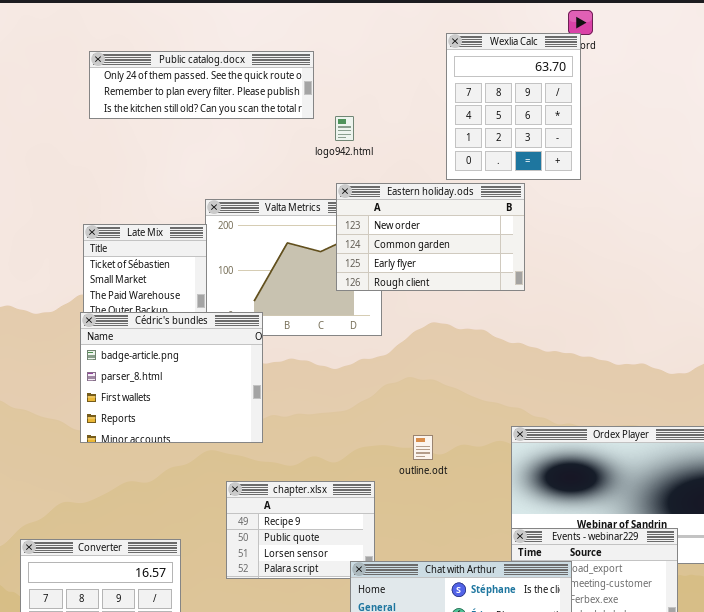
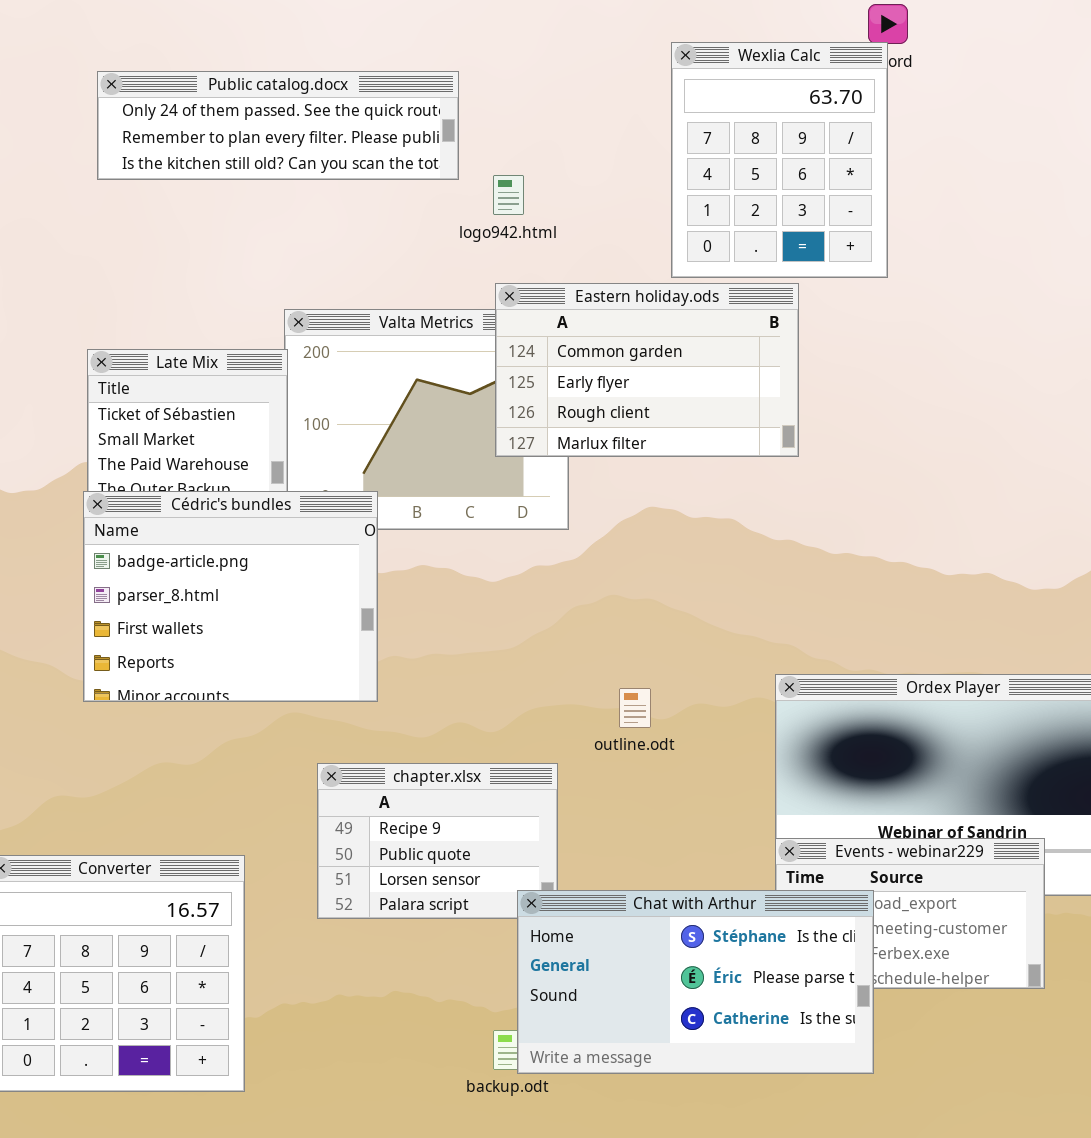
Eastern holiday.ods: [336,183,525,291] -> [495,283,799,457], scrolled down 1 row

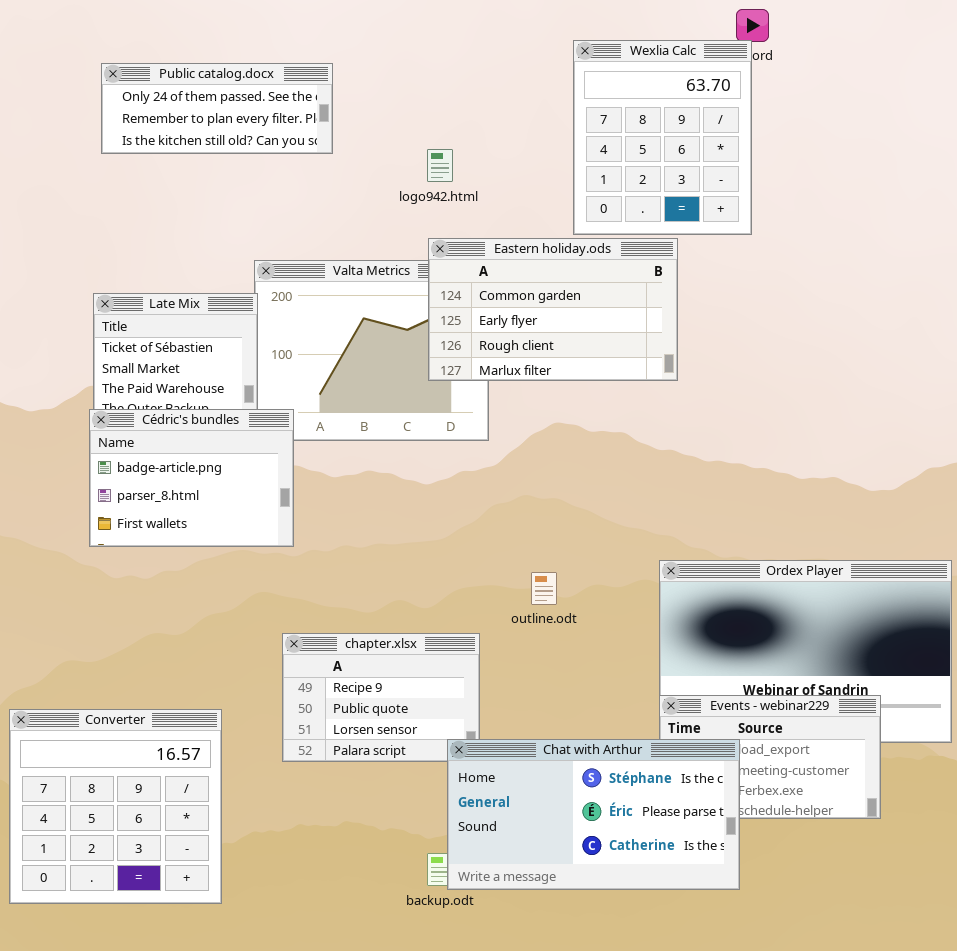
Public catalog.docx: [97,71,459,180] -> [101,63,333,154], resized
Cédric's bundles: [83,491,378,702] -> [89,409,294,547], resized

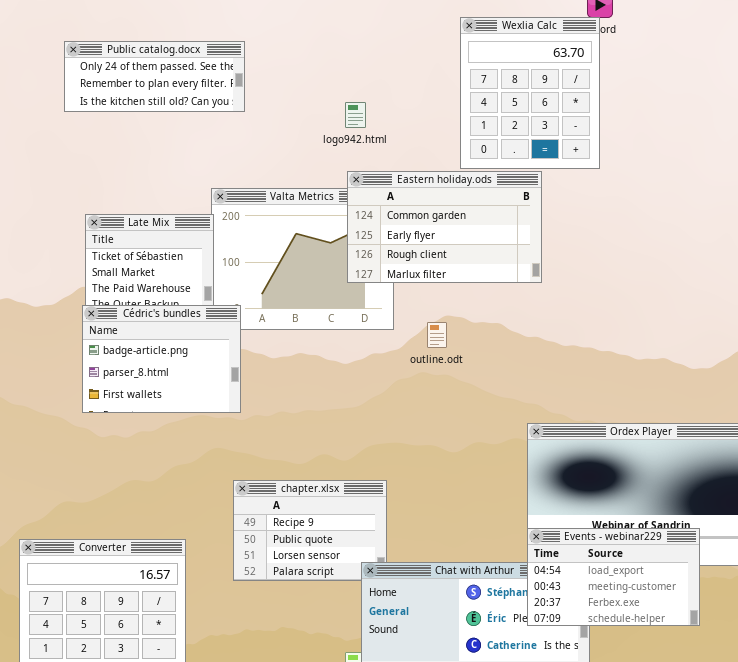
Public catalog.docx: [101,63,333,154] -> [64,41,245,112], moved
outline.odt: [531,572,557,605] -> [427,322,447,348], moved
Events - webinar229: [659,695,881,819] -> [527,528,700,626], raised

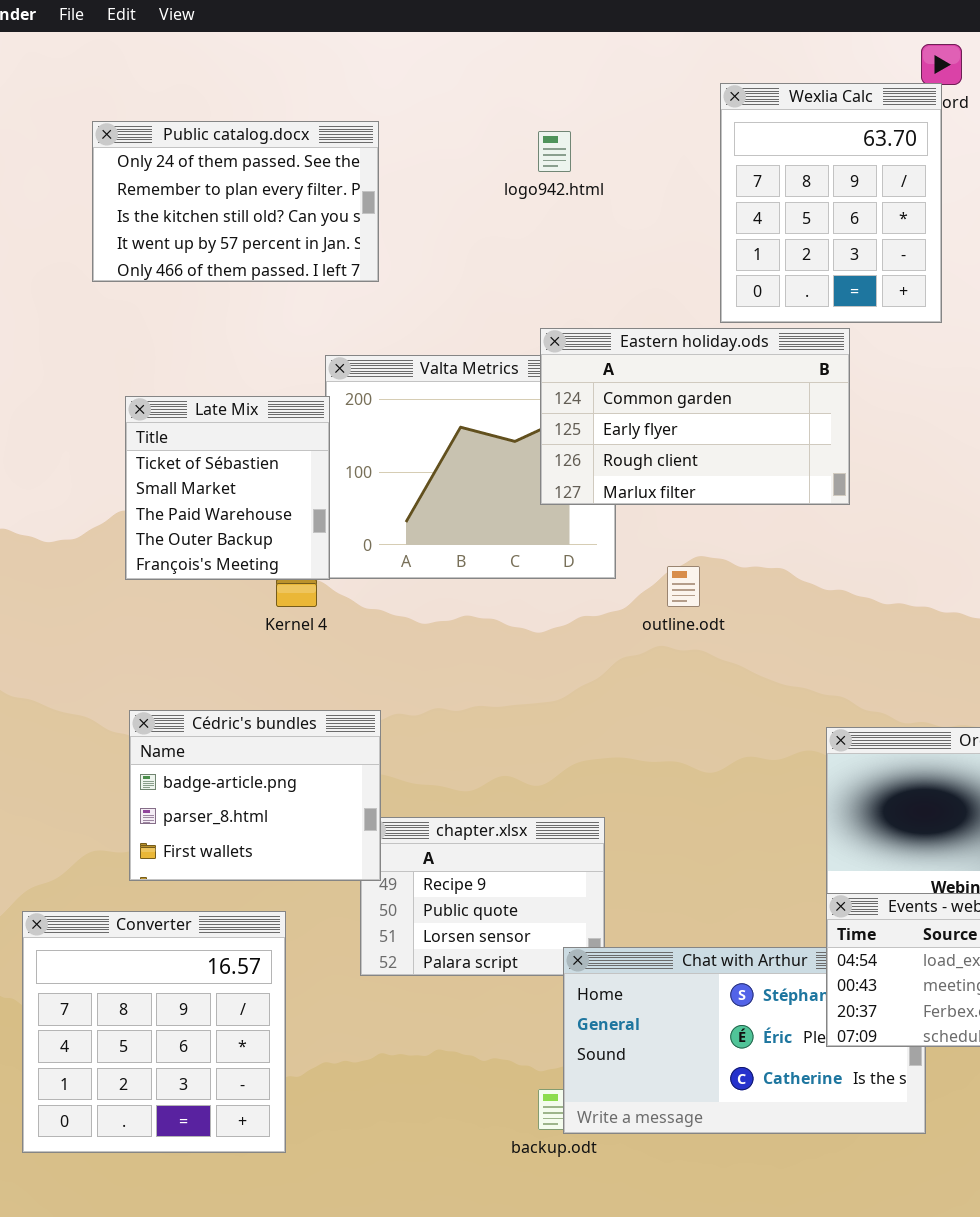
Public catalog.docx: [64,41,245,112] -> [92,121,379,282], resized
logo942.html: [345,102,366,128] -> [538,131,571,172], moved
Cédric's bundles: [82,305,241,413] -> [129,710,381,881], moved

